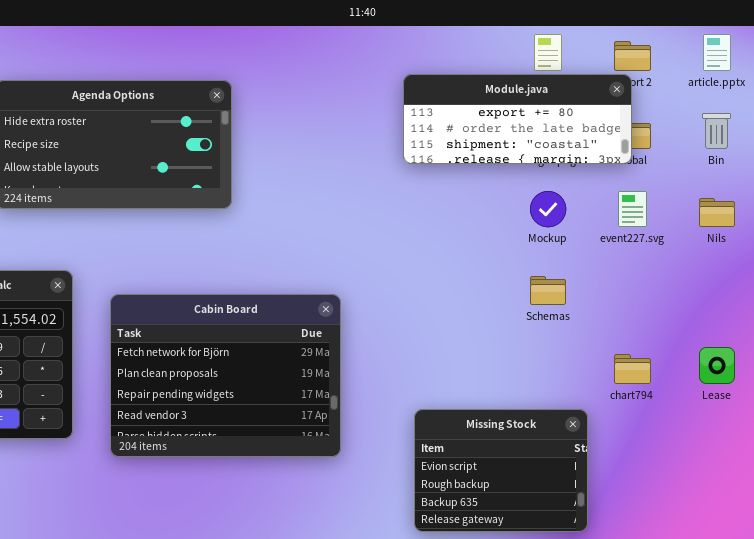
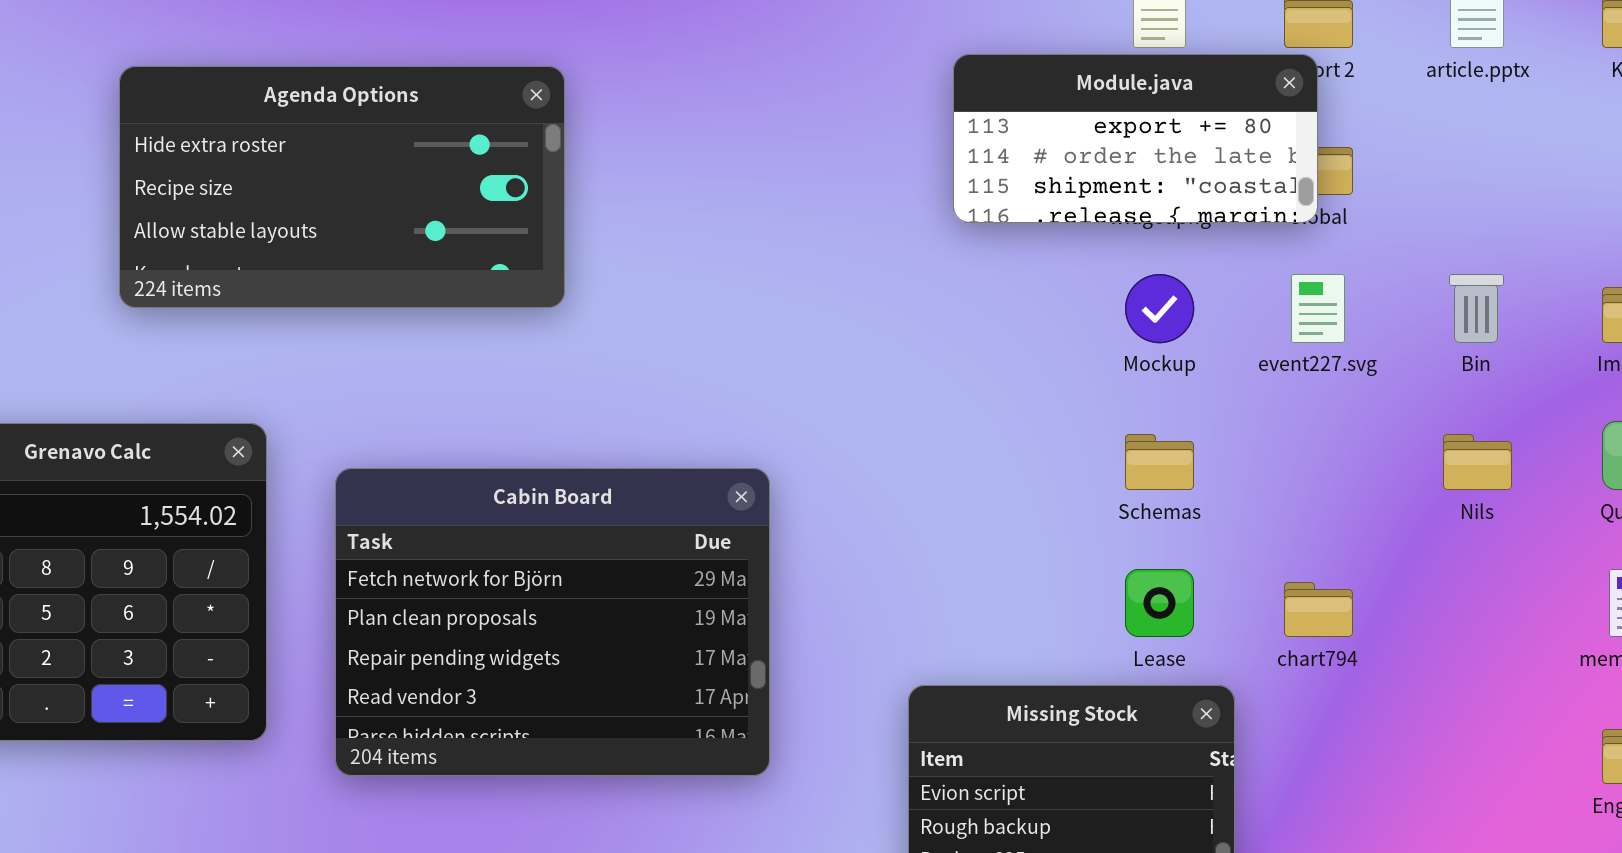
Module.java: [403,74,632,164] -> [953,54,1318,223], resized
Bin: [702,113,731,149] -> [1449,274,1504,343], moved
Nils: [699,198,735,227] -> [1443,434,1512,490], moved
Lease: [699,347,735,384] -> [1125,569,1194,637], moved

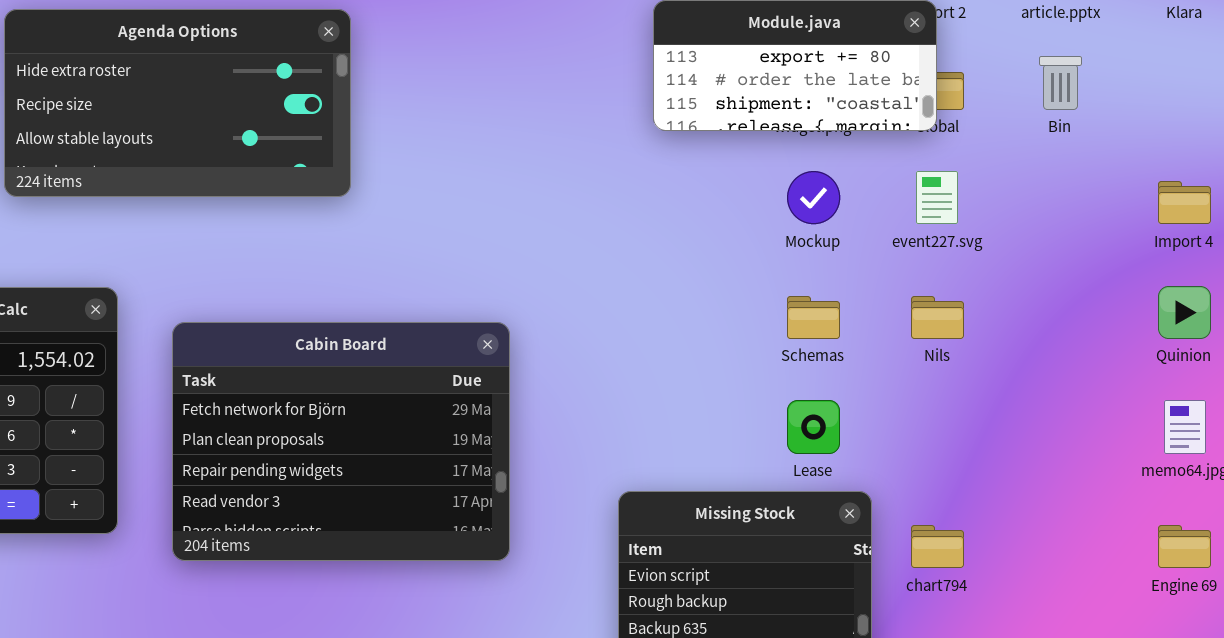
Bin: [1449,274,1504,343] -> [1039,56,1082,110], moved
Nils: [1443,434,1512,490] -> [911,296,964,339], moved
chart794: [1284,582,1353,637] -> [911,525,964,568], moved

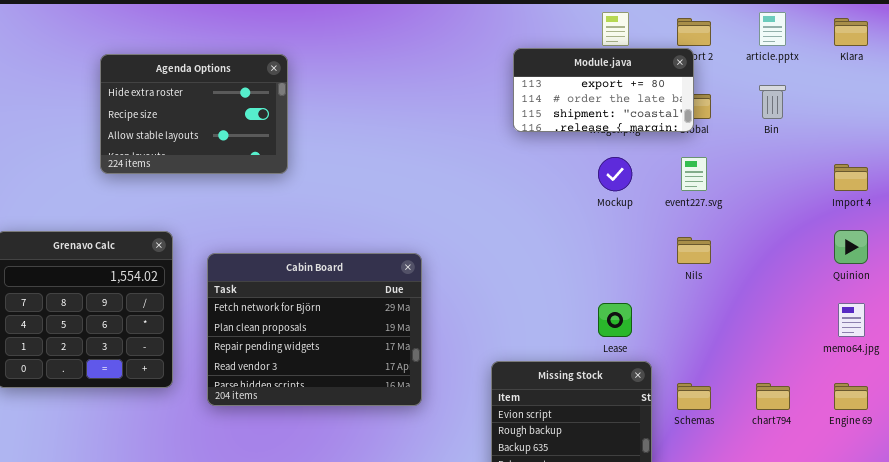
Agenda Options: [4,9,351,197] -> [100,54,288,174], resized
Schemas: [787,296,840,339] -> [677,383,711,410], moved
chart794: [911,525,964,568] -> [756,383,790,410], moved

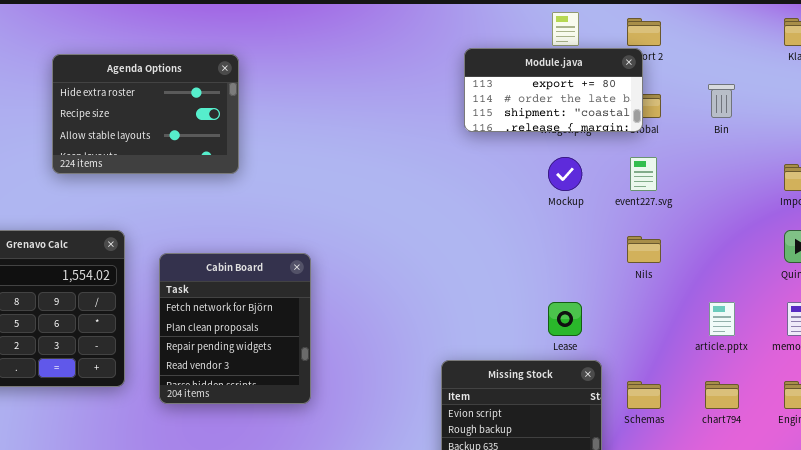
article.pptx: [759,12,786,46] -> [709,302,735,336], moved
Cabin Board: [207,253,422,406] -> [159,253,311,404], resized

